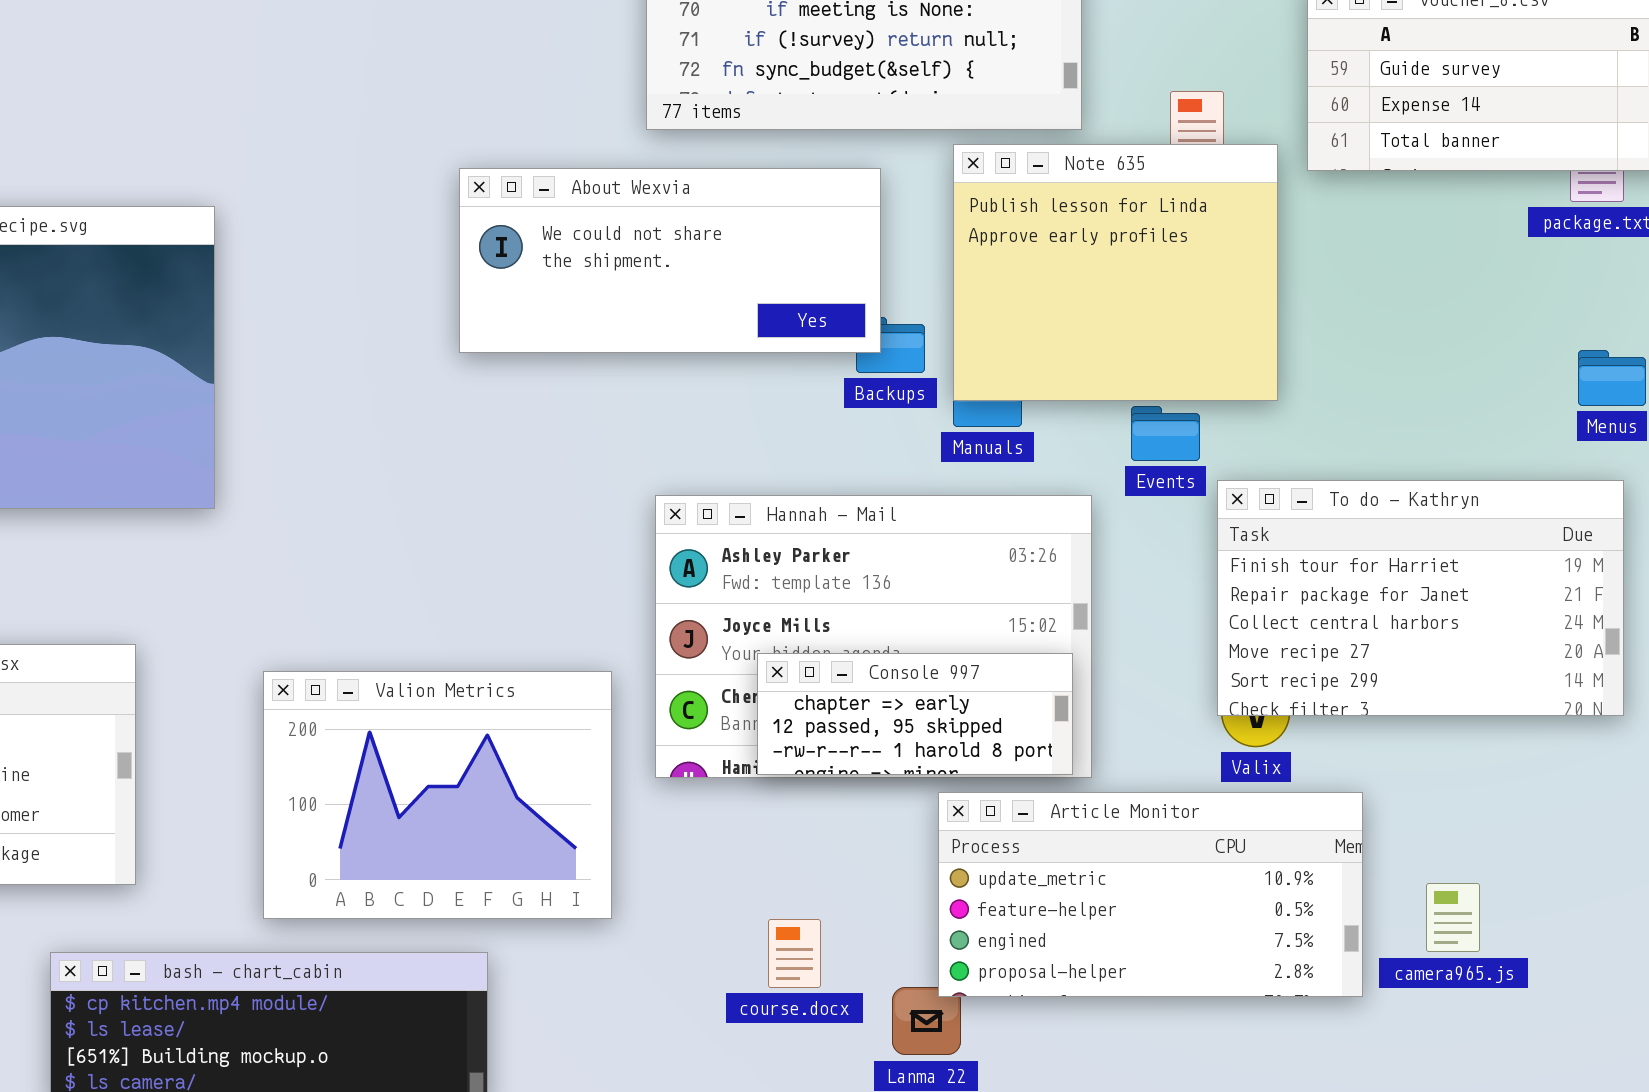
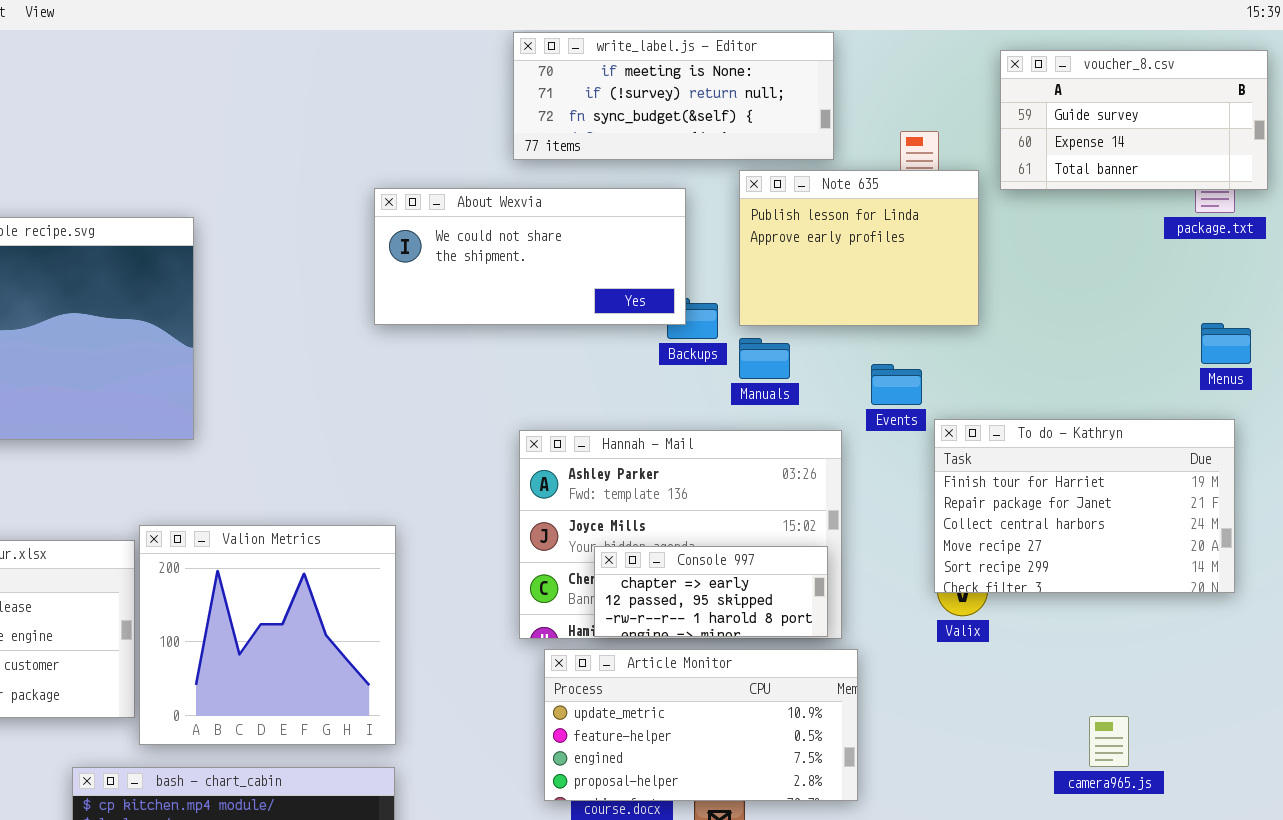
Note 635: [953,144,1278,401] -> [739,170,979,326], resized
Valion Metrics: [263,671,612,919] -> [139,525,396,745], moved, resized
Article Monitor: [938,792,1363,997] -> [544,649,858,801], moved

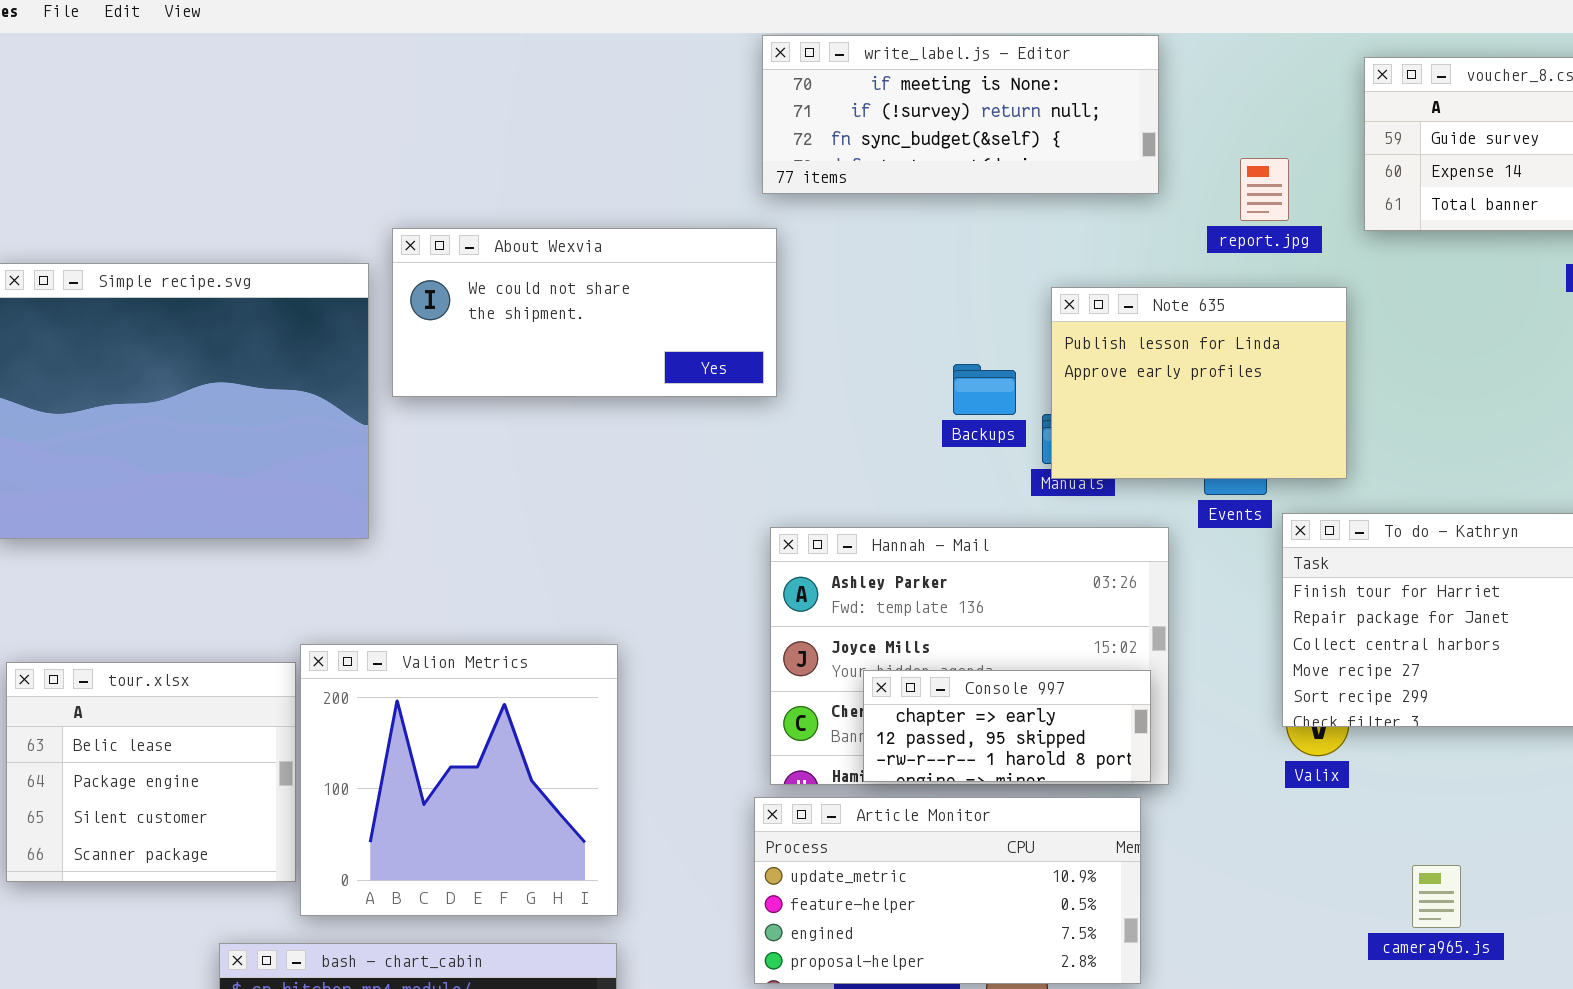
Note 635: [739,170,979,326] -> [1051,287,1347,479], moved
About Wexvia: [374,188,686,325] -> [392,228,777,397], moved
Article Monitor: [544,649,858,801] -> [754,797,1141,984], moved
camera965.js: [1089,716,1129,767] -> [1412,865,1461,928], moved

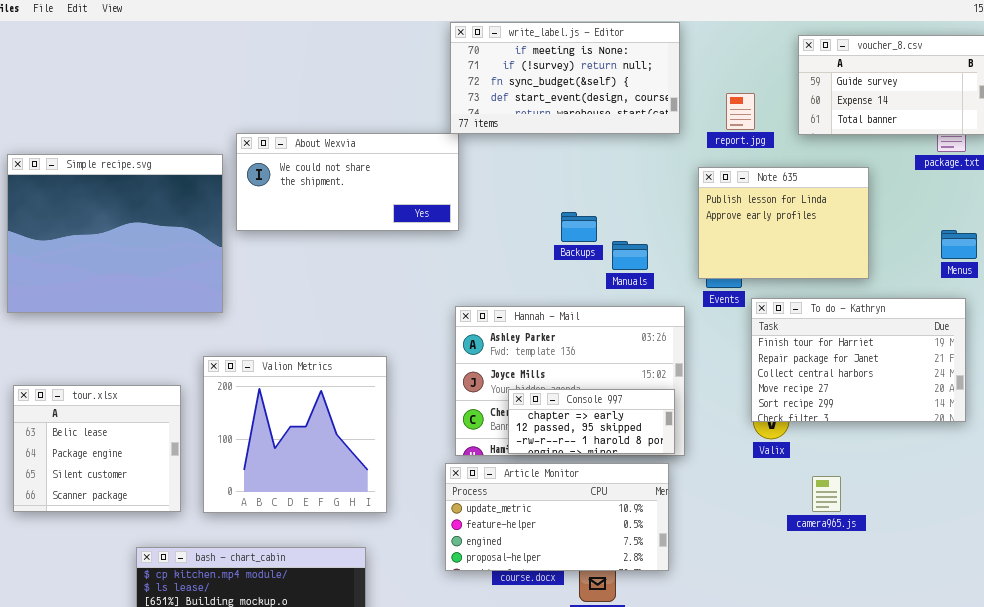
write_label.js - Editor: [762,35,1159,194] -> [450,22,680,134], resized
Note 635: [1051,287,1347,479] -> [698,167,869,279], moved
Valion Metrics: [300,644,618,916] -> [203,356,387,513], moved
camera965.js: [1412,865,1461,928] -> [812,476,841,512], moved

